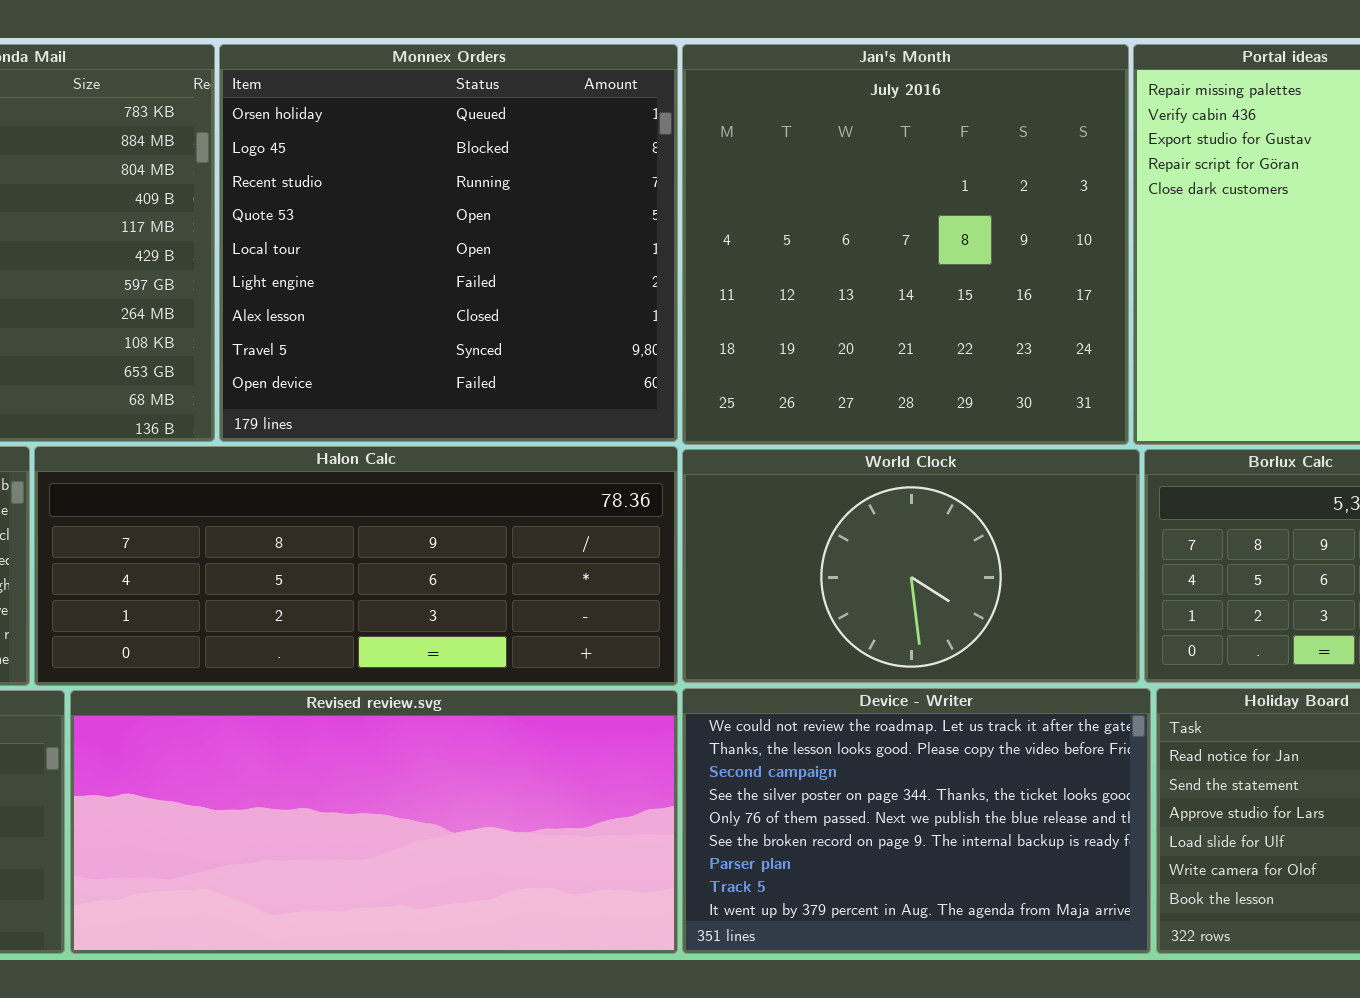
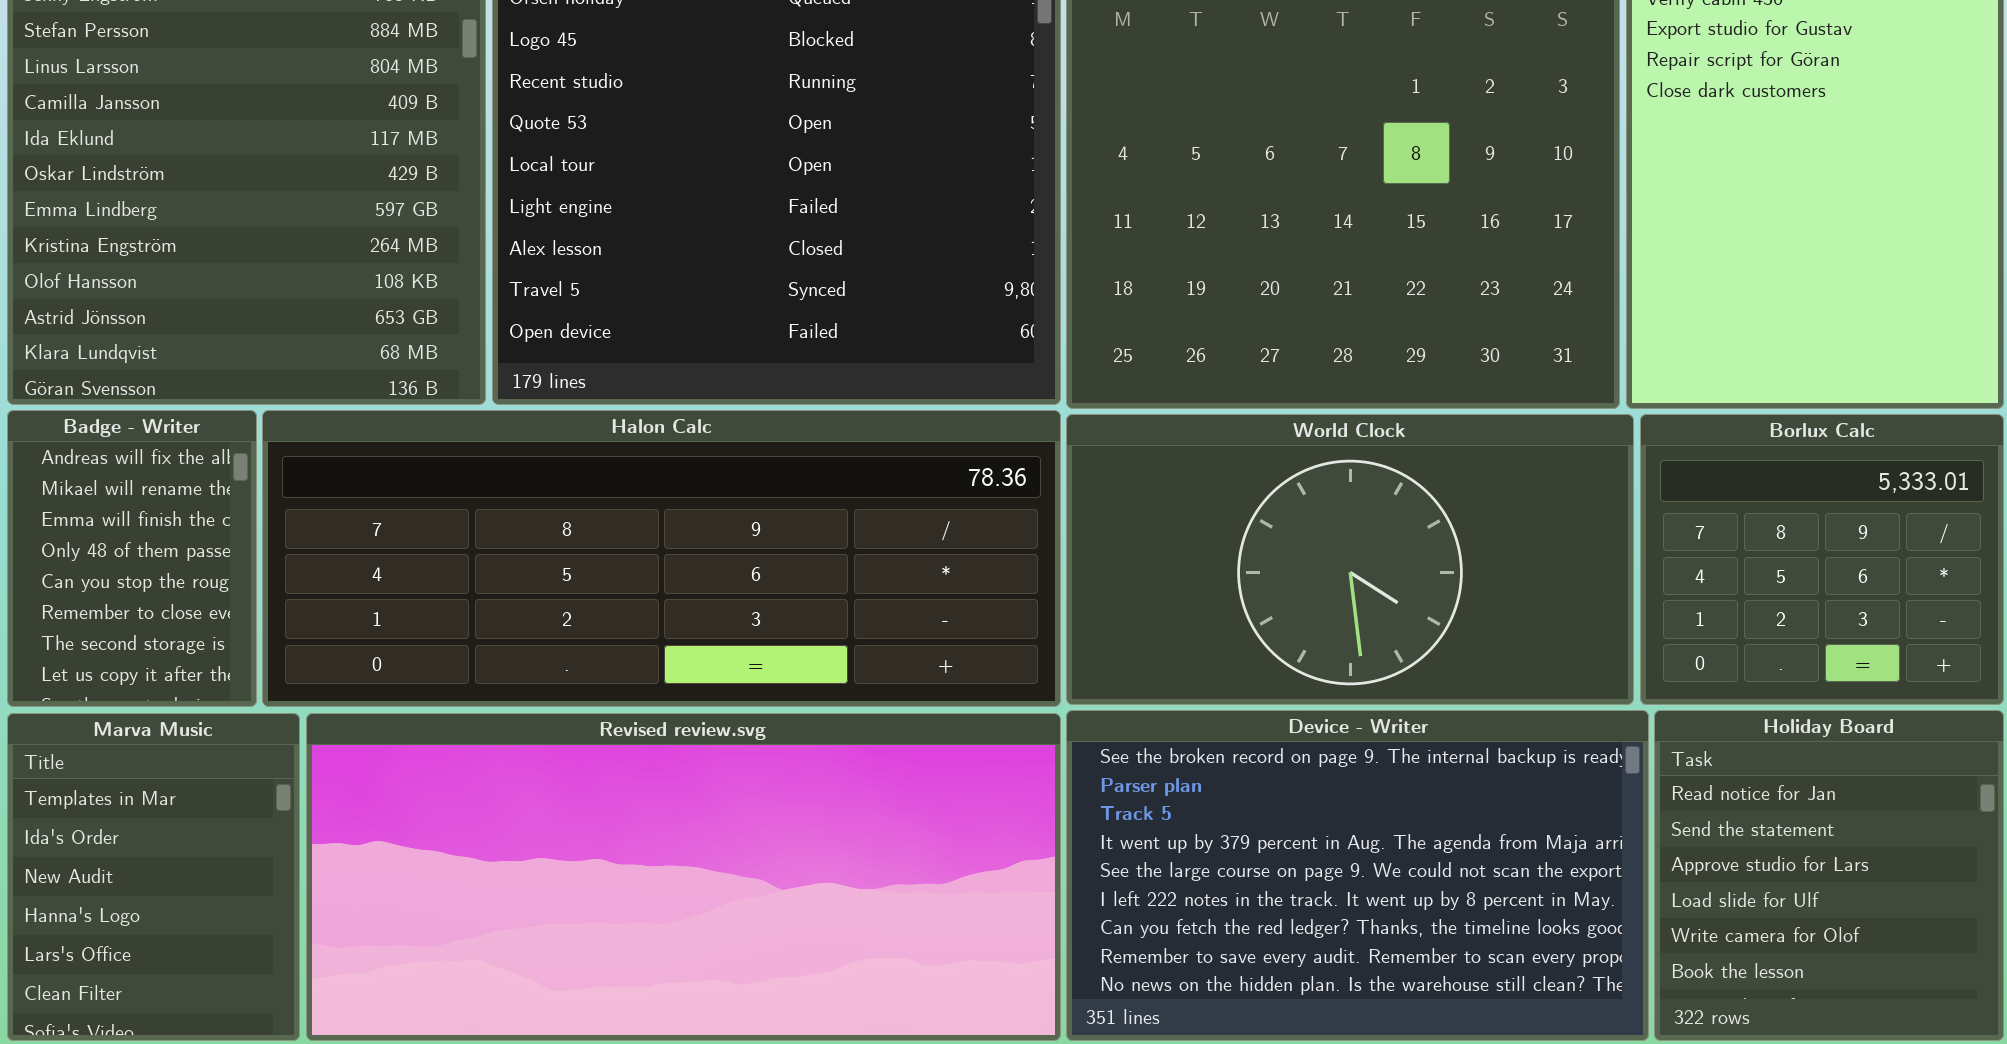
Device - Writer: [682,688,1151,954] -> [1066,710,1649,1041], scrolled down 5 rows

